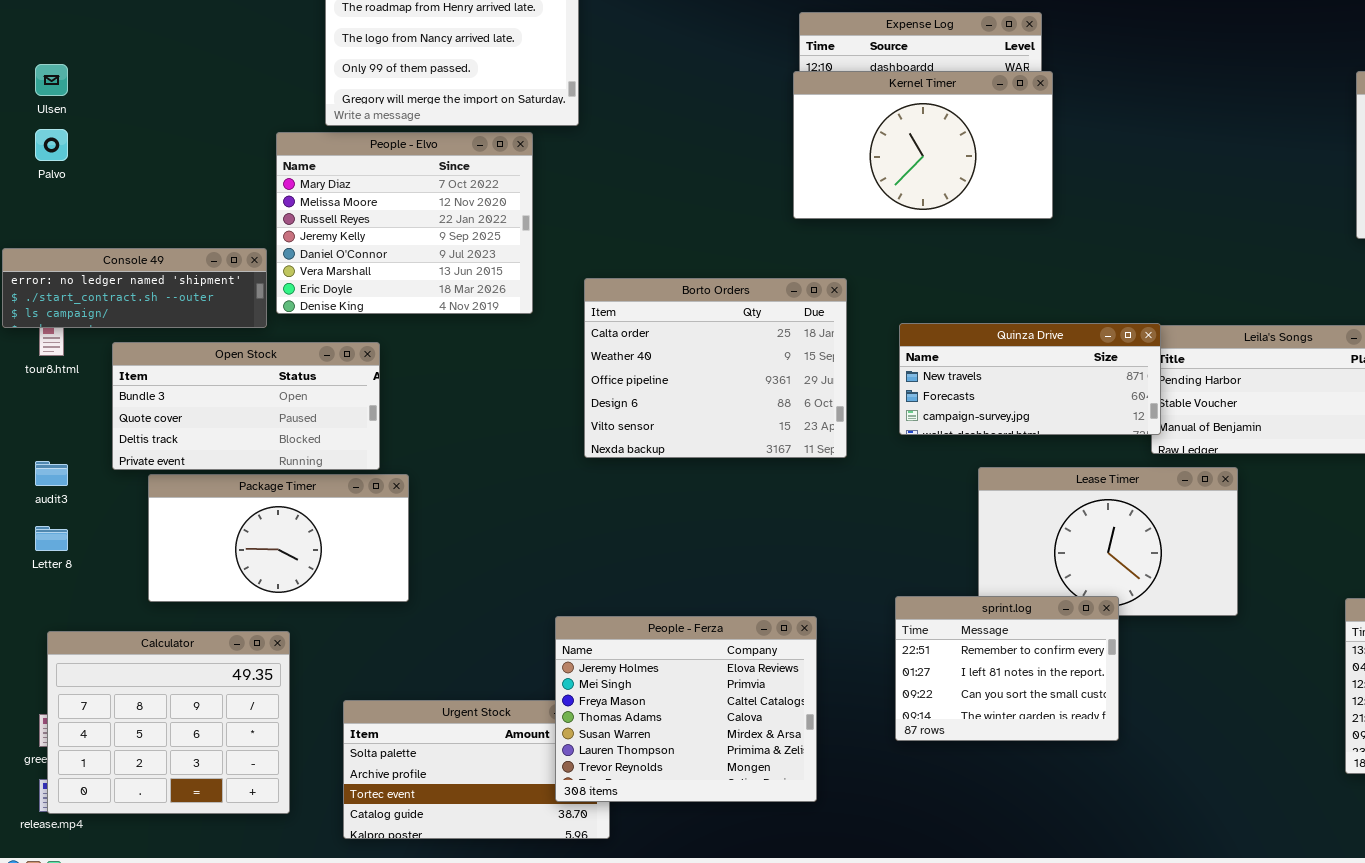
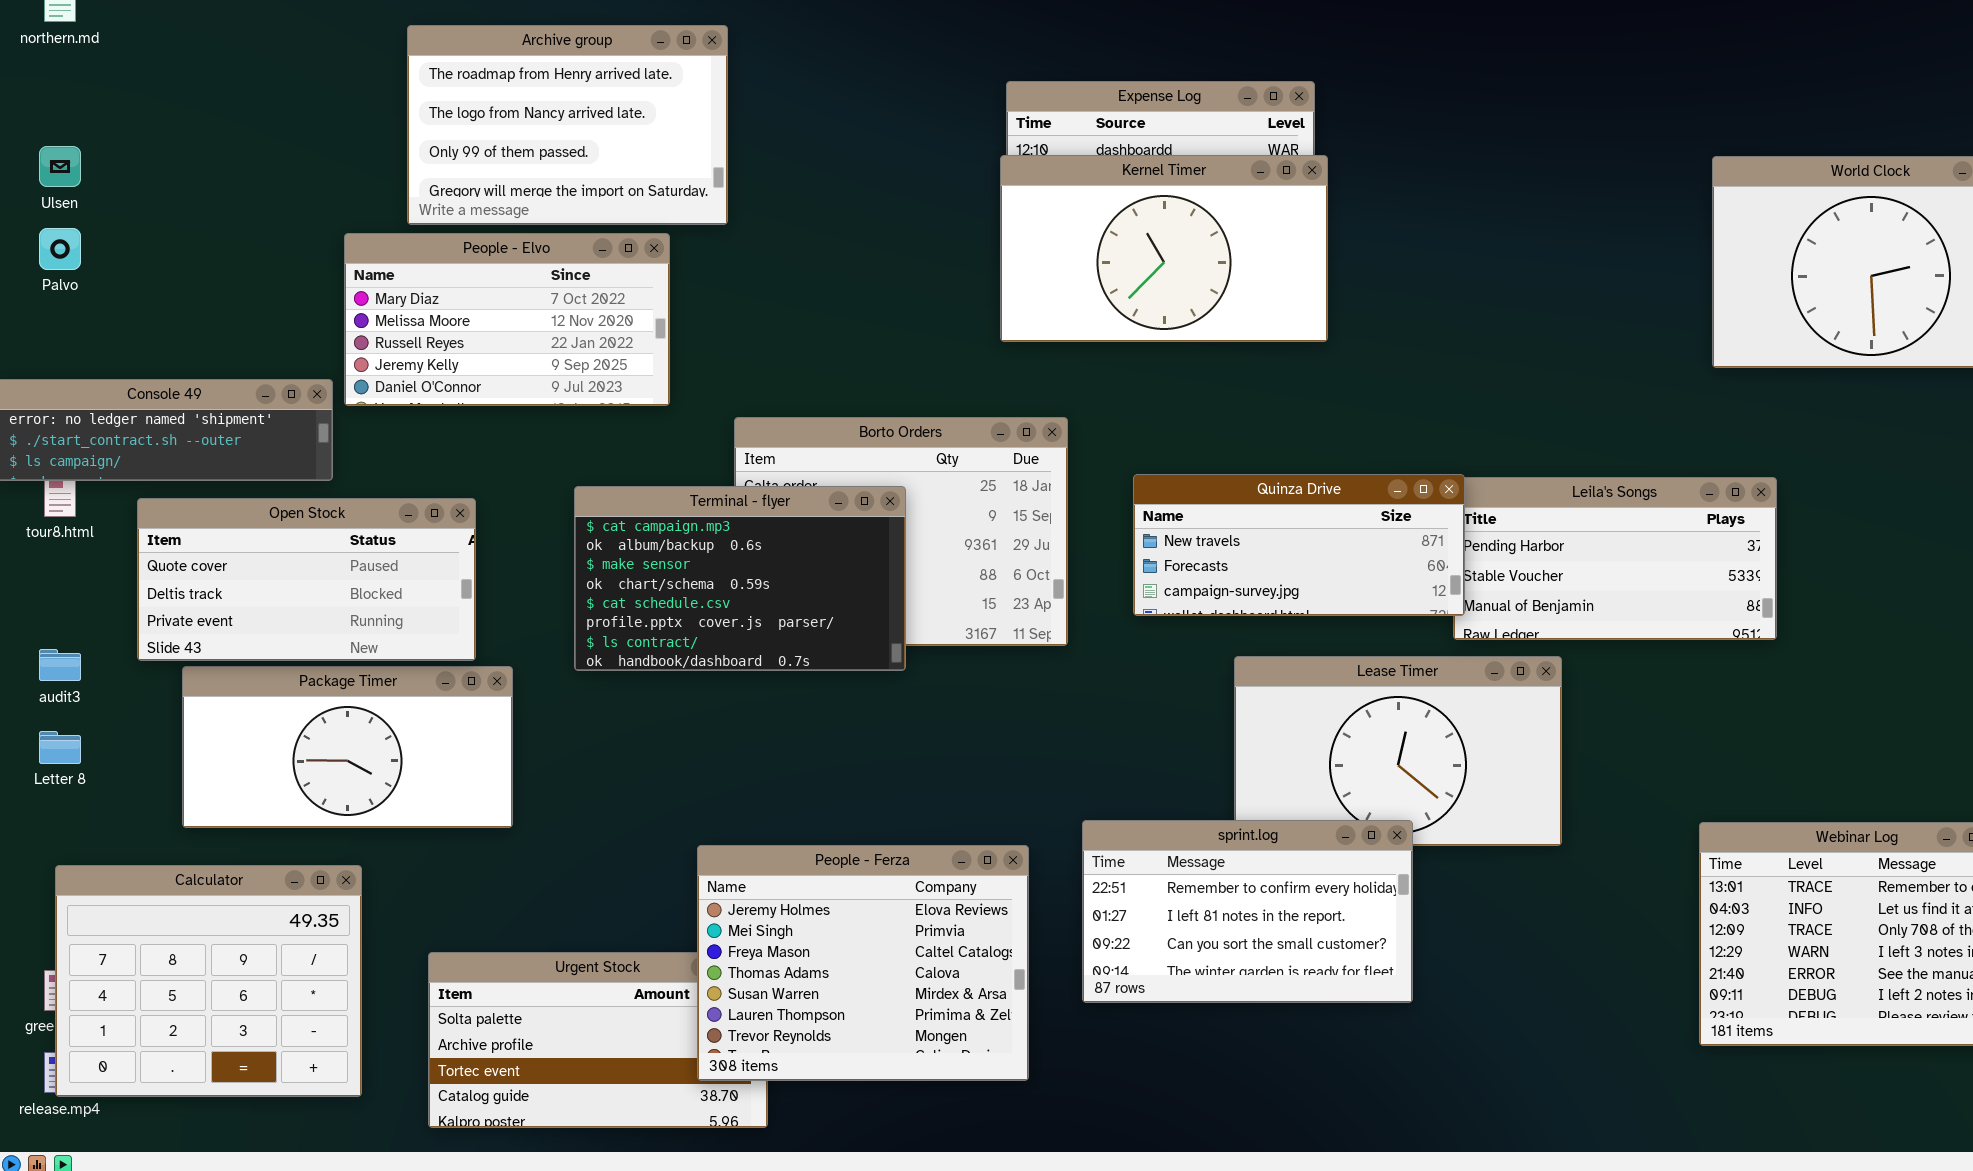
People - Elvo: [276,132,533,314] -> [344,233,670,406], resized
Terminal - flyer: none -> [574,486,906,671], opened
Open Stock: [112,342,380,470] -> [137,498,476,661], scrolled down 1 row
sprint.log: [895,596,1119,741] -> [1082,820,1413,1003], resized

